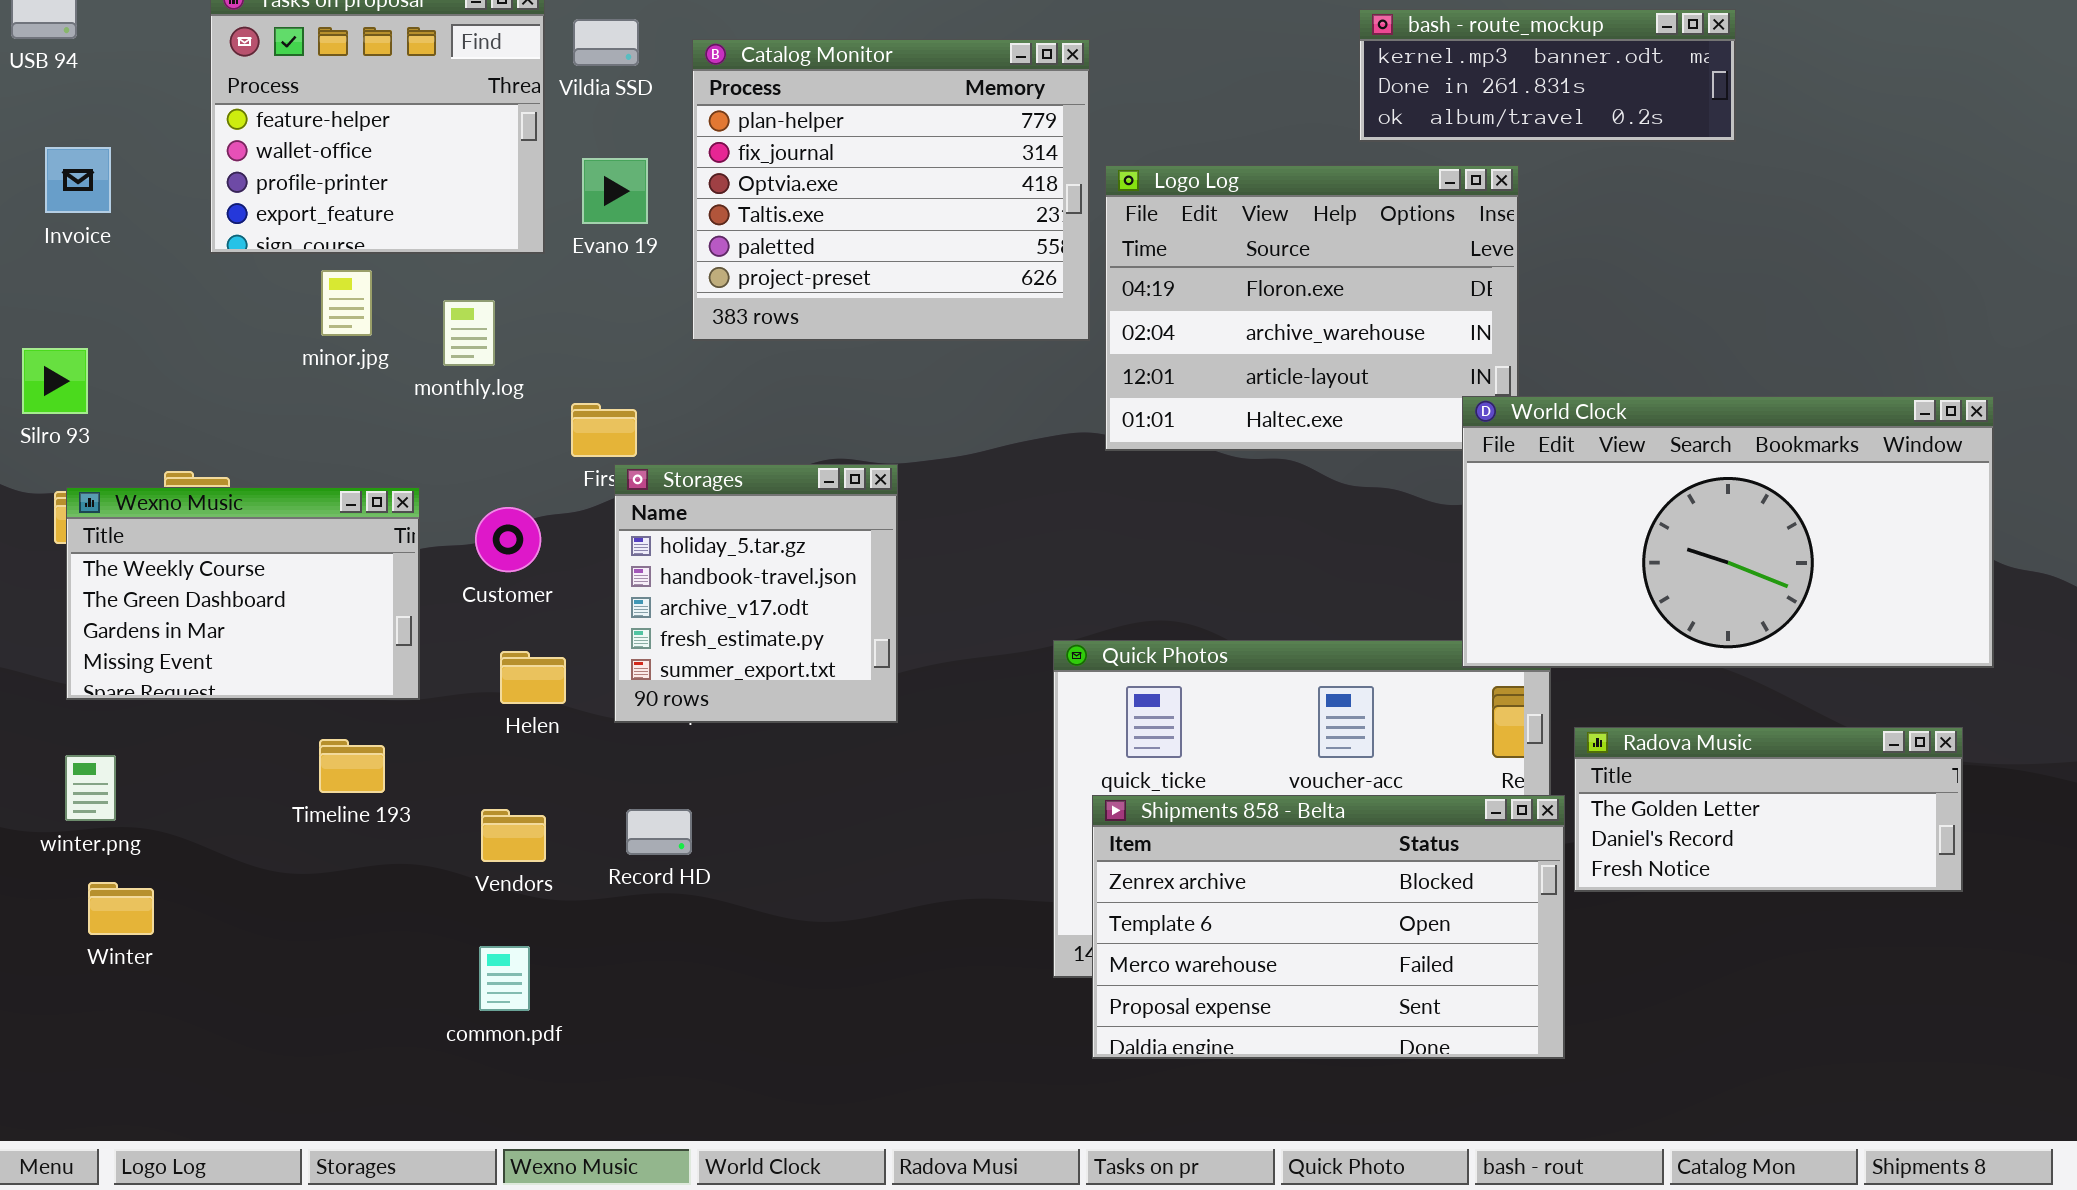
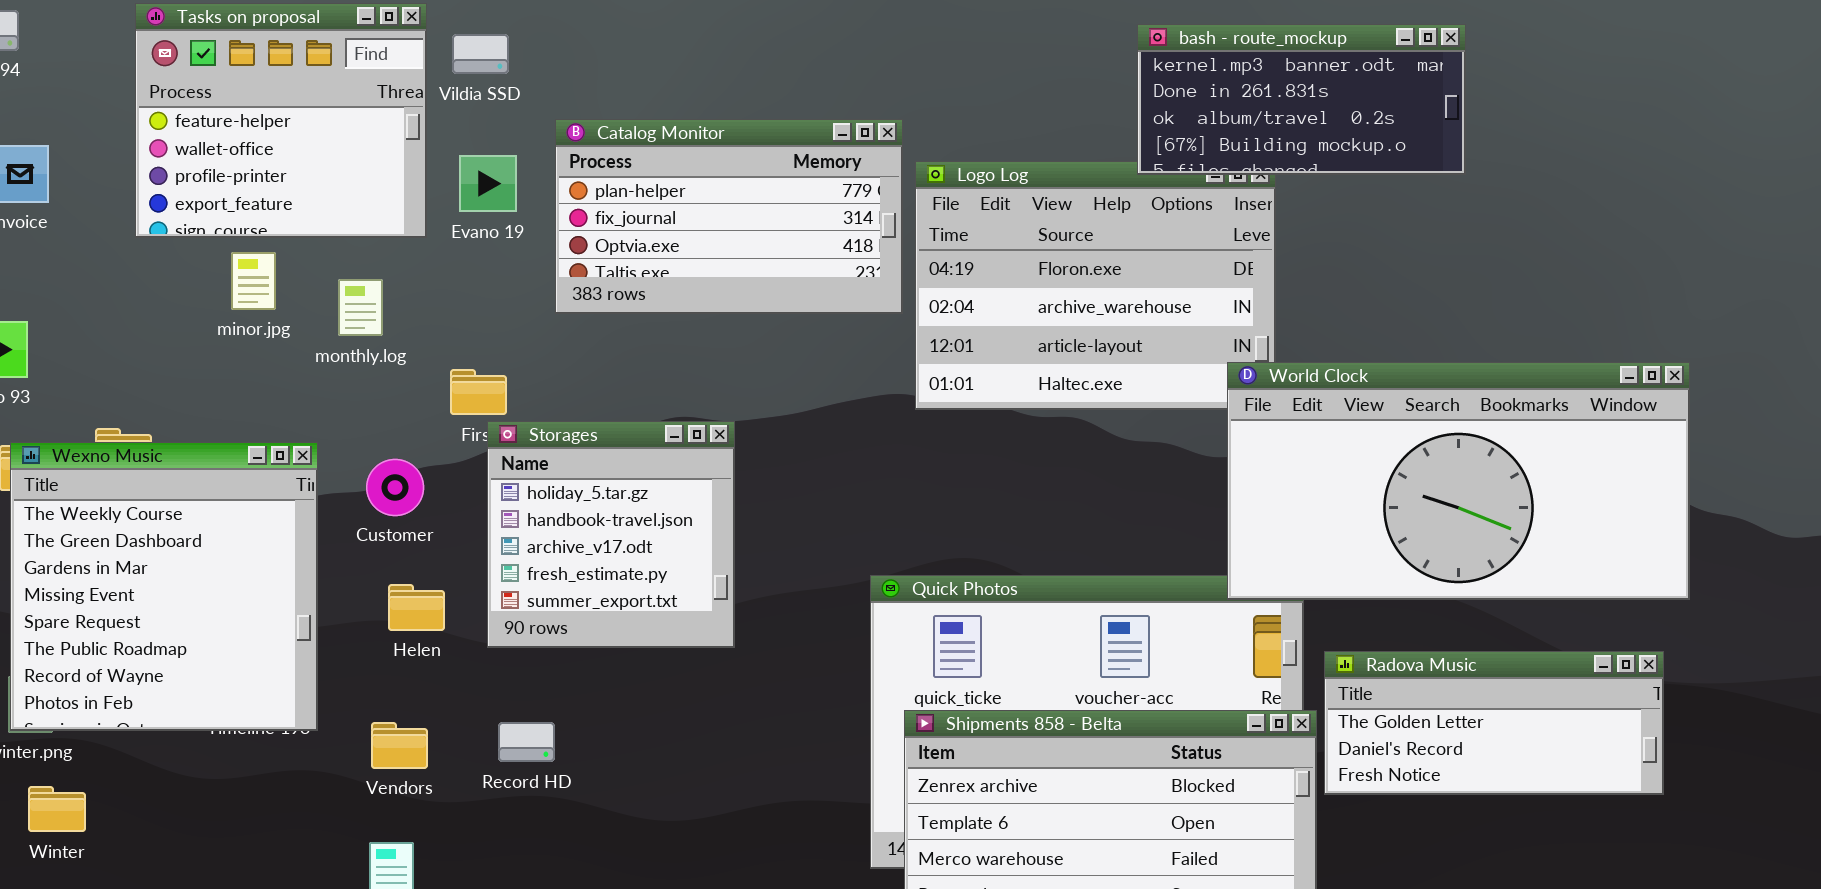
bash - route_mockup: [1359,9,1736,142] -> [1137,24,1466,175], resized
Catalog Monitor: [692,39,1090,341] -> [555,119,903,314], resized
Wexno Music: [66,487,420,700] -> [10,442,318,731], resized

